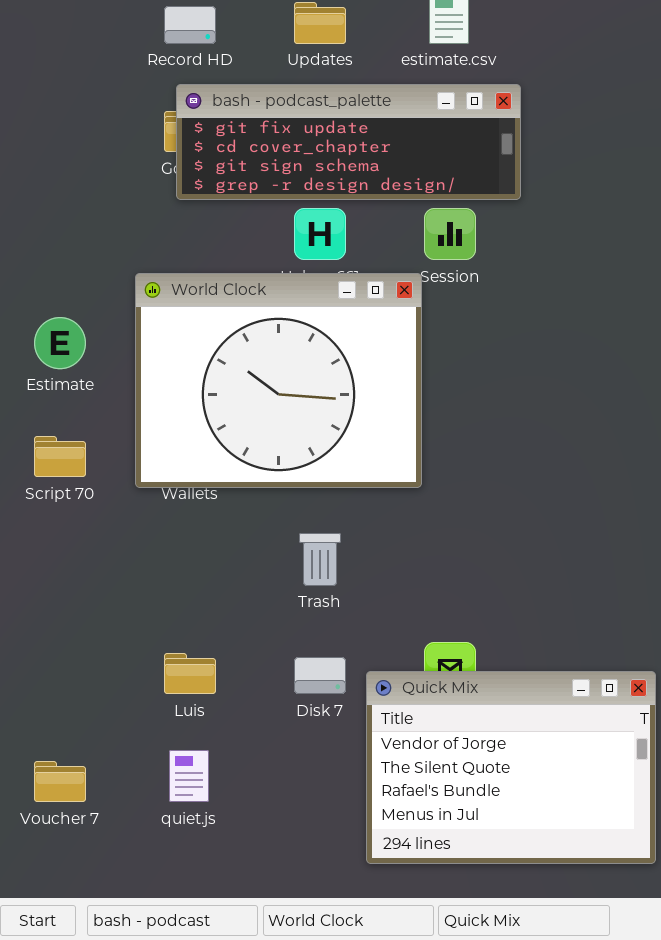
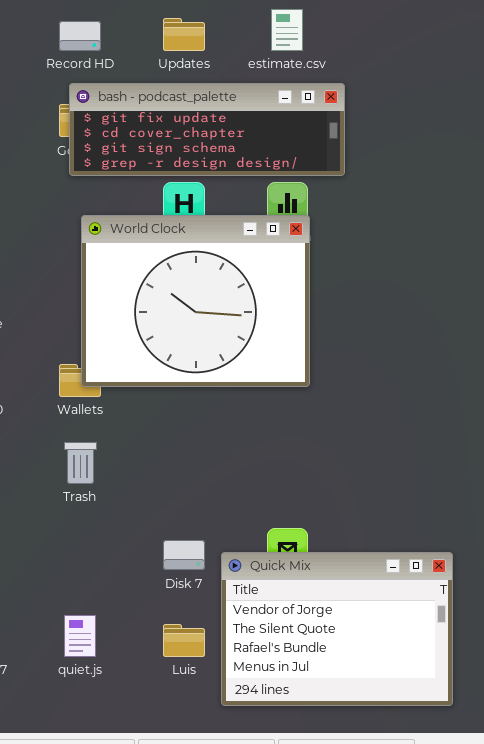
World Clock: [135,273,422,488] -> [81,215,310,387], moved
Trash: [299,533,341,586] -> [64,442,97,484], moved
Luis: [164,653,216,694] -> [163,624,205,657], moved

